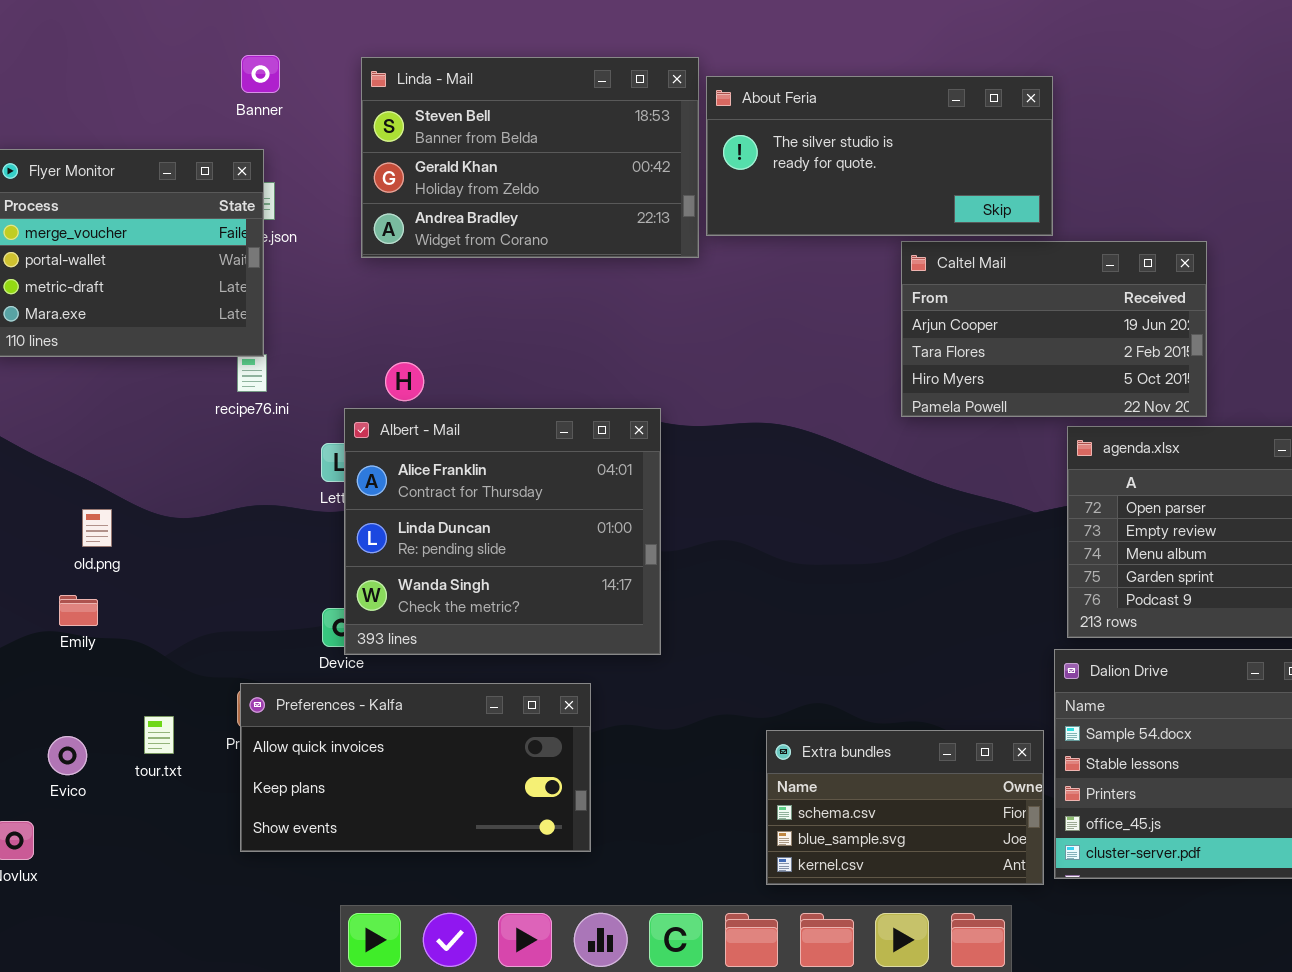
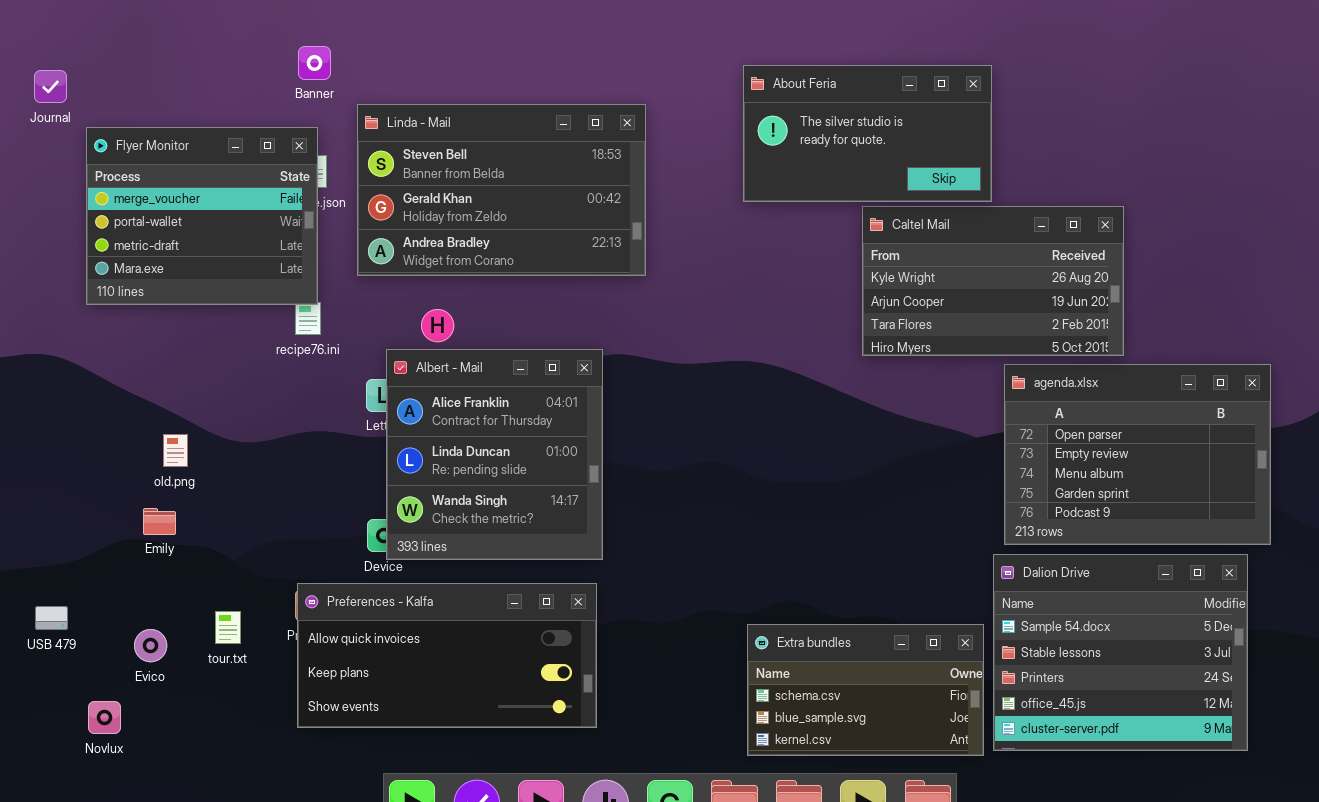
Linda - Mail: [361,57,699,258] -> [357,104,646,276], moved
About Feria: [706,76,1053,236] -> [743,65,992,202], resized
Caltel Mail: [901,241,1207,417] -> [862,206,1124,356], scrolled up 1 row
Albert - Mail: [344,408,661,655] -> [386,349,603,560], resized

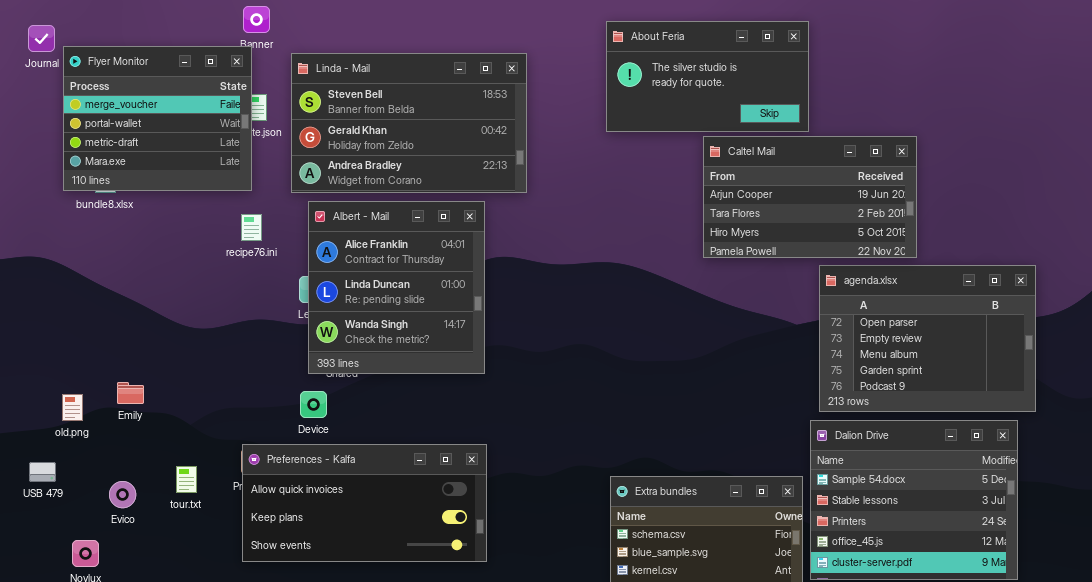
Flyer Monitor: [86,127,318,305] -> [63,46,252,191], moved
Caltel Mail: [862,206,1124,356] -> [703,136,917,258], scrolled down 1 row
Albert - Mail: [386,349,603,560] -> [308,201,485,374], moved
old.png: [163,434,188,467] -> [62,394,83,421], moved

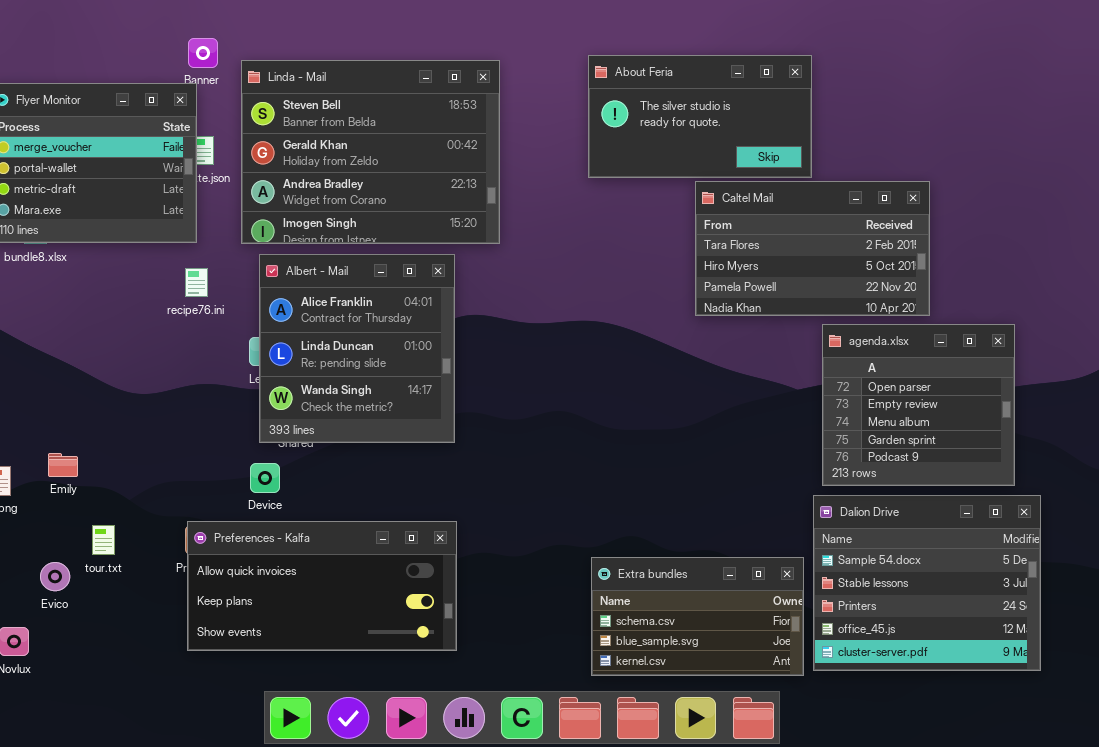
Linda - Mail: [291,53,527,193] -> [241,60,500,244], resized
Caltel Mail: [703,136,917,258] -> [695,181,930,316], scrolled down 1 row
agenda.xlsx: [819,265,1036,412] -> [822,324,1015,486], resized
tour.txt: [176,466,197,493] -> [92,525,115,555], moved

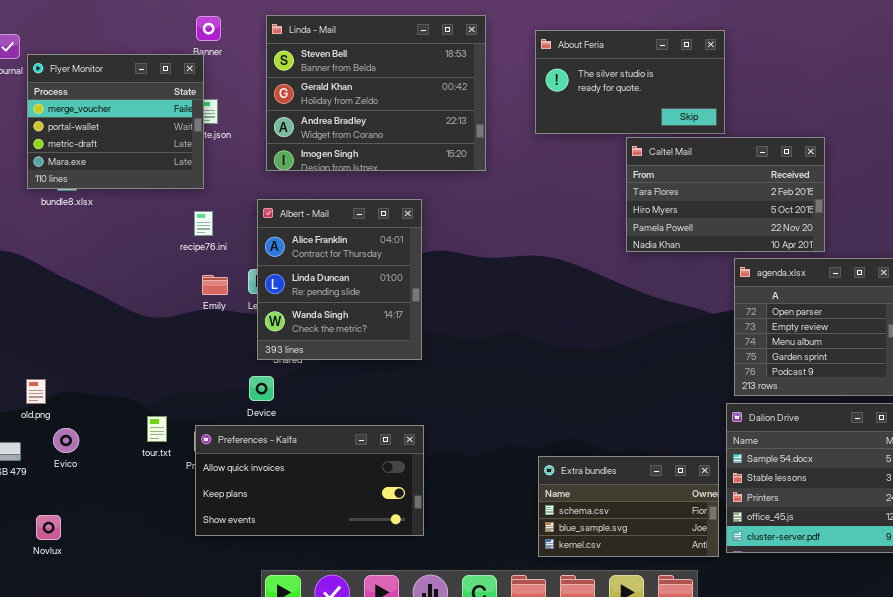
Linda - Mail: [241,60,500,244] -> [266,15,486,171], moved
Emily: [48,453,78,477] -> [202,275,228,295], moved
tour.txt: [92,525,115,555] -> [147,416,167,442], moved
Evico: [40,562,70,591] -> [53,428,79,453], moved

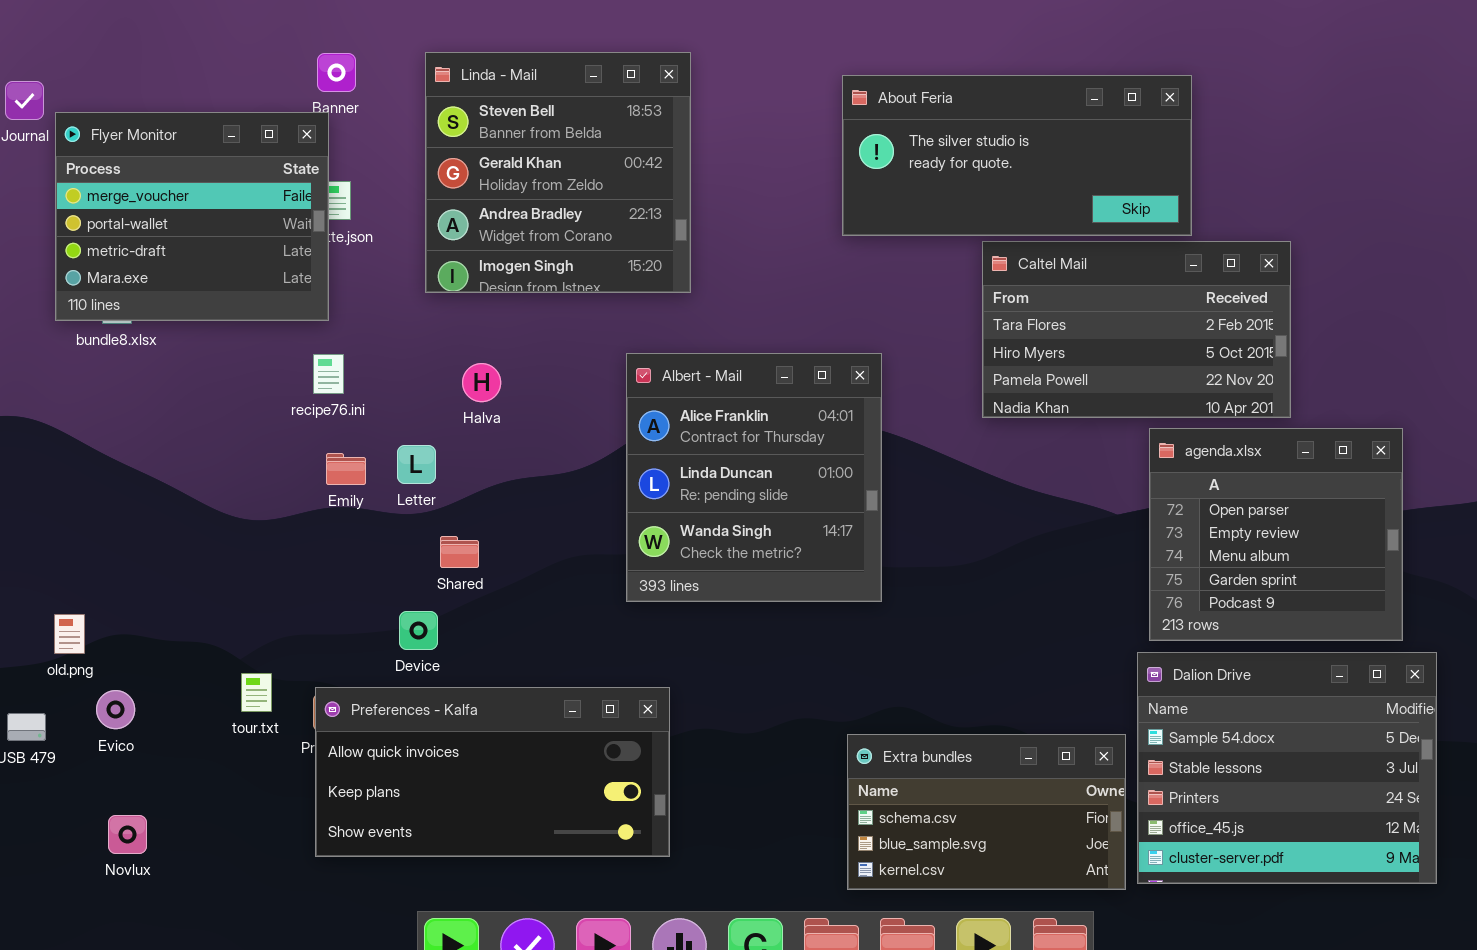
Linda - Mail: [266,15,486,171] -> [425,52,691,293], resized
About Feria: [535,30,725,134] -> [842,75,1192,236], resized
Albert - Mail: [257,199,422,360] -> [626,353,882,602], moved
Novlux: [36,515,61,540] -> [108,815,147,854], moved

